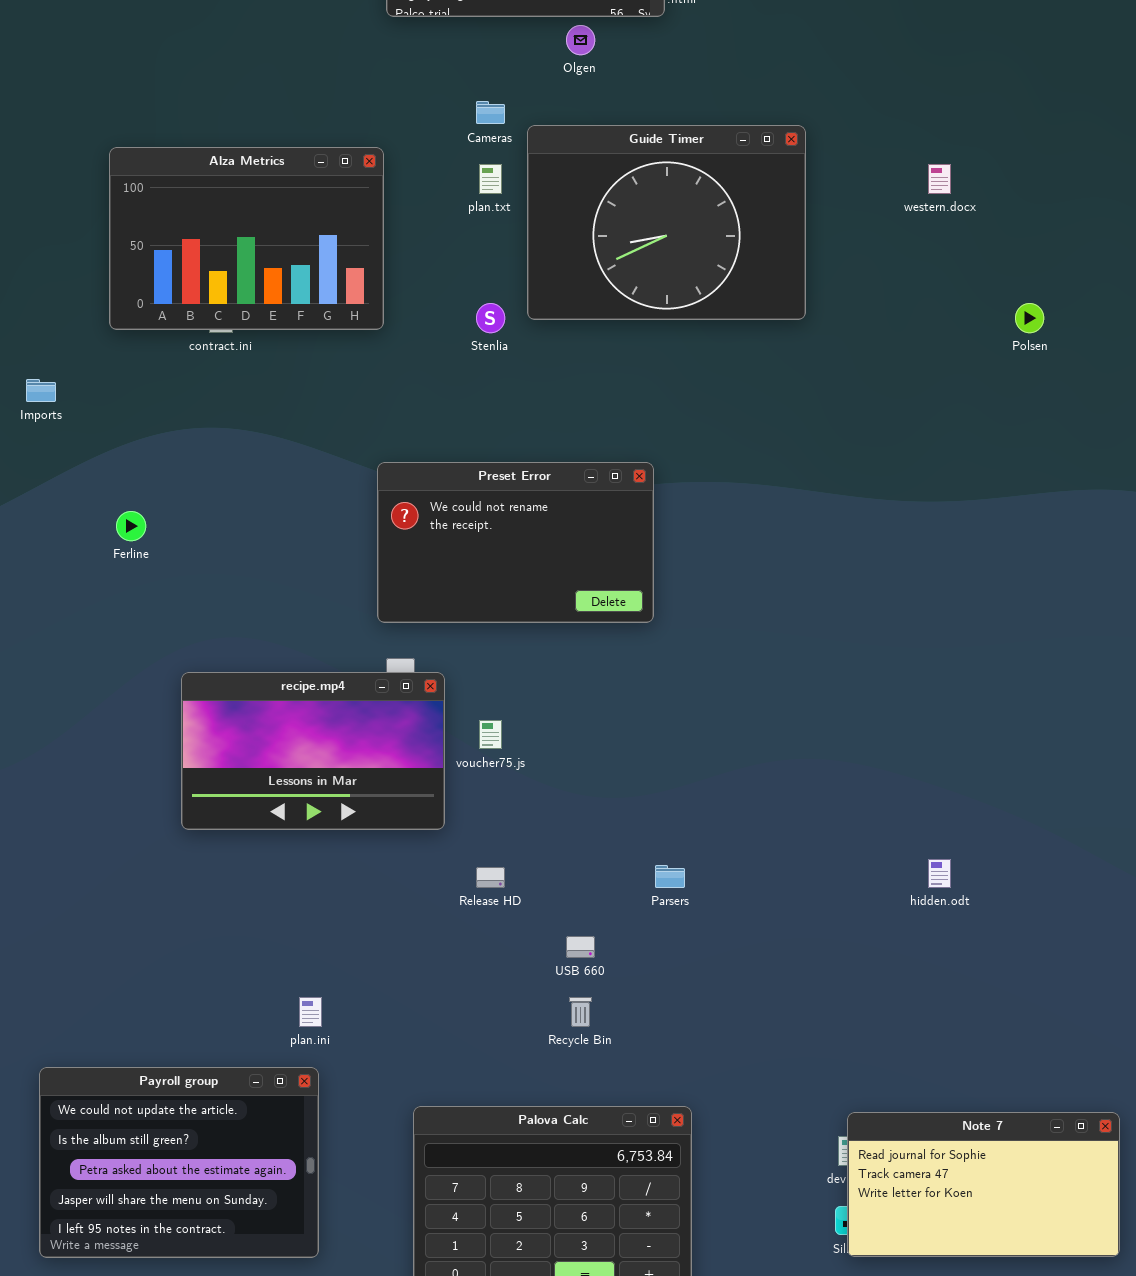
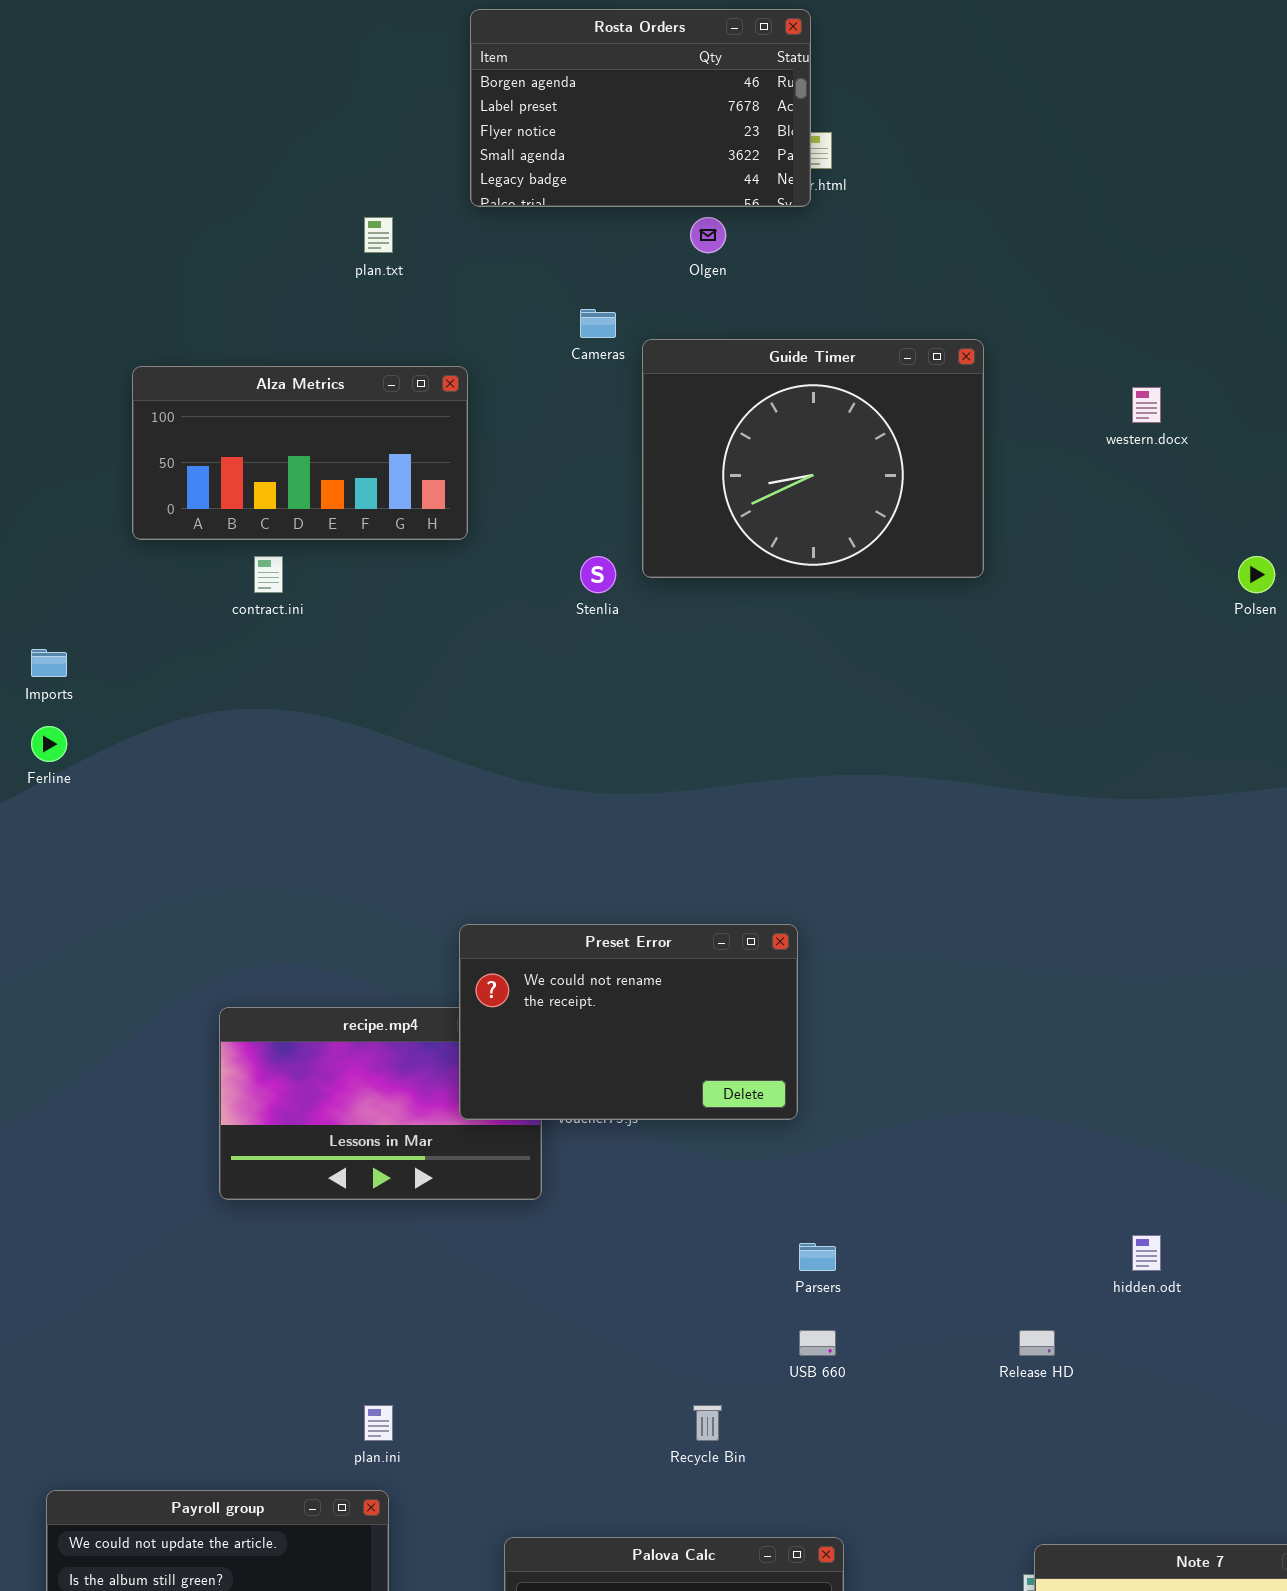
Alza Metrics: [109,147,384,330] -> [132,366,468,540], resized
plan.txt: [479,164,502,194] -> [364,217,393,253], moved
Preset Error: [377,462,654,623] -> [459,924,798,1120], moved
Ferline: [116,511,146,541] -> [31,726,67,762], moved
Release HD: [476,867,505,888] -> [1019,1330,1055,1356], moved
USB 660: [566,936,595,958] -> [799,1330,836,1356], moved

